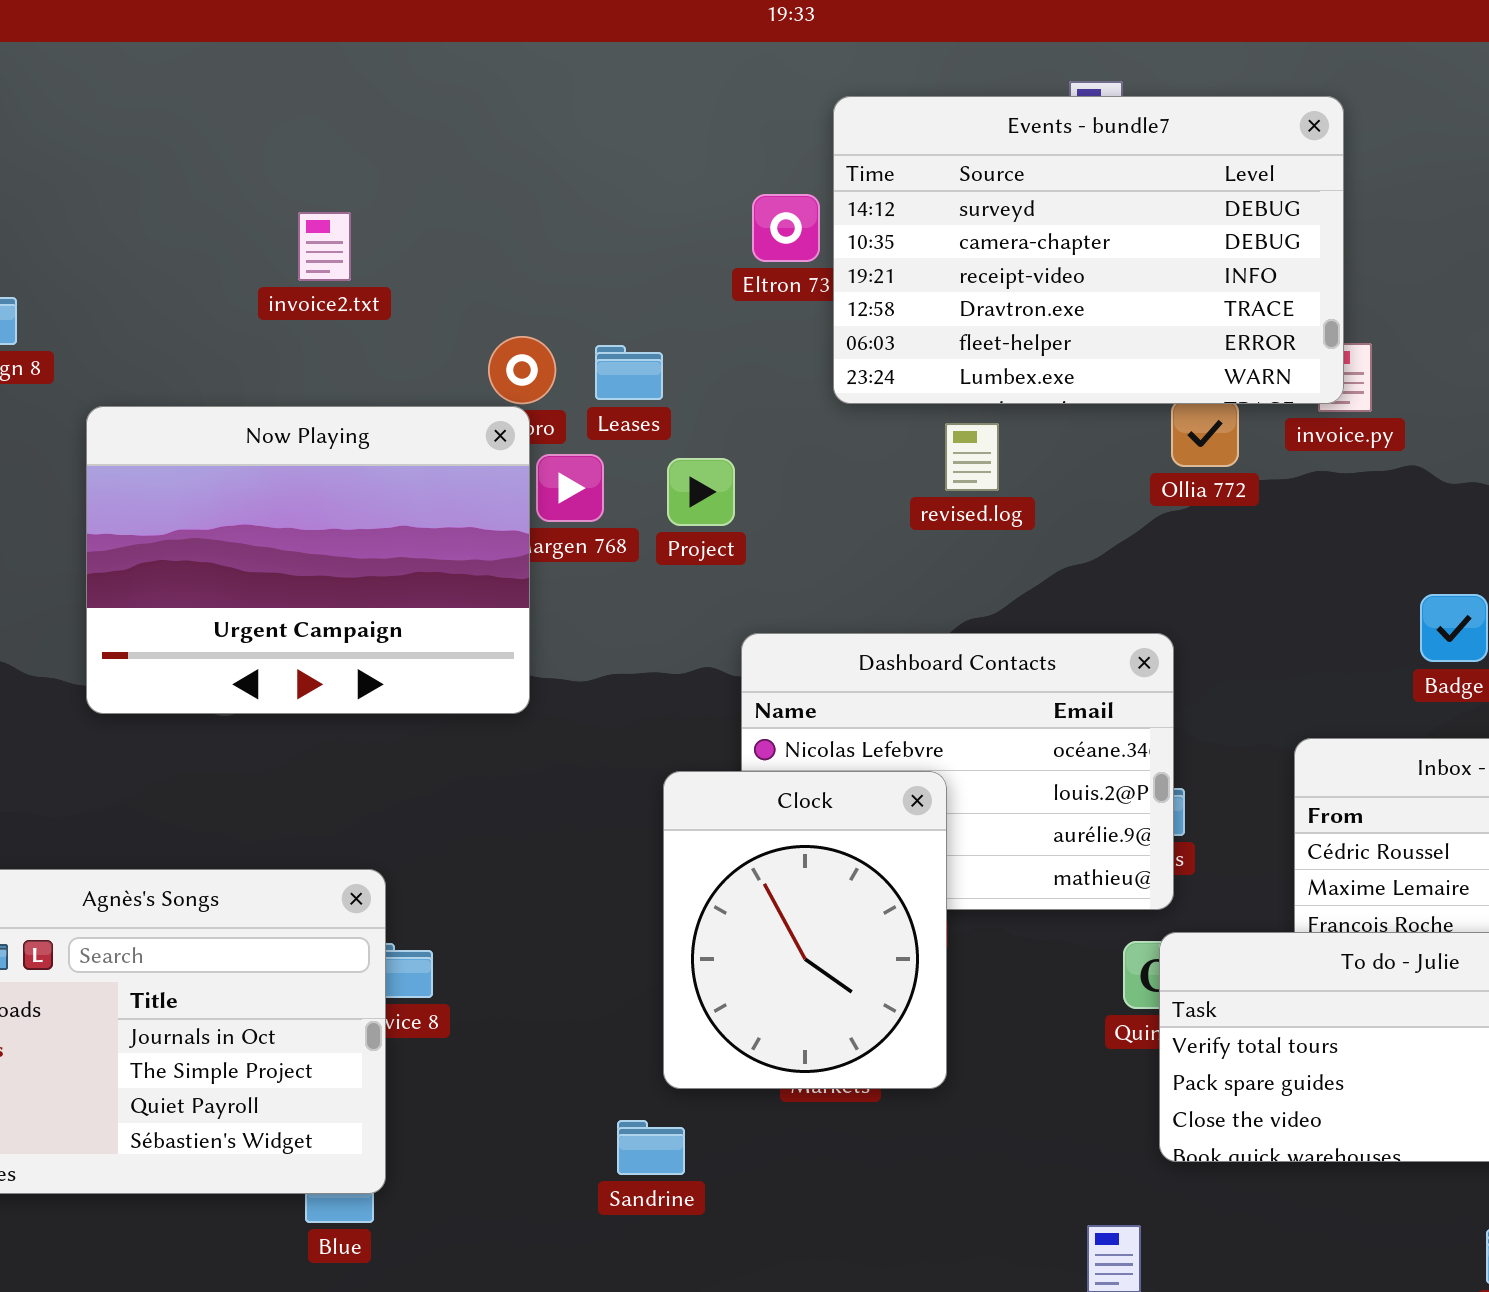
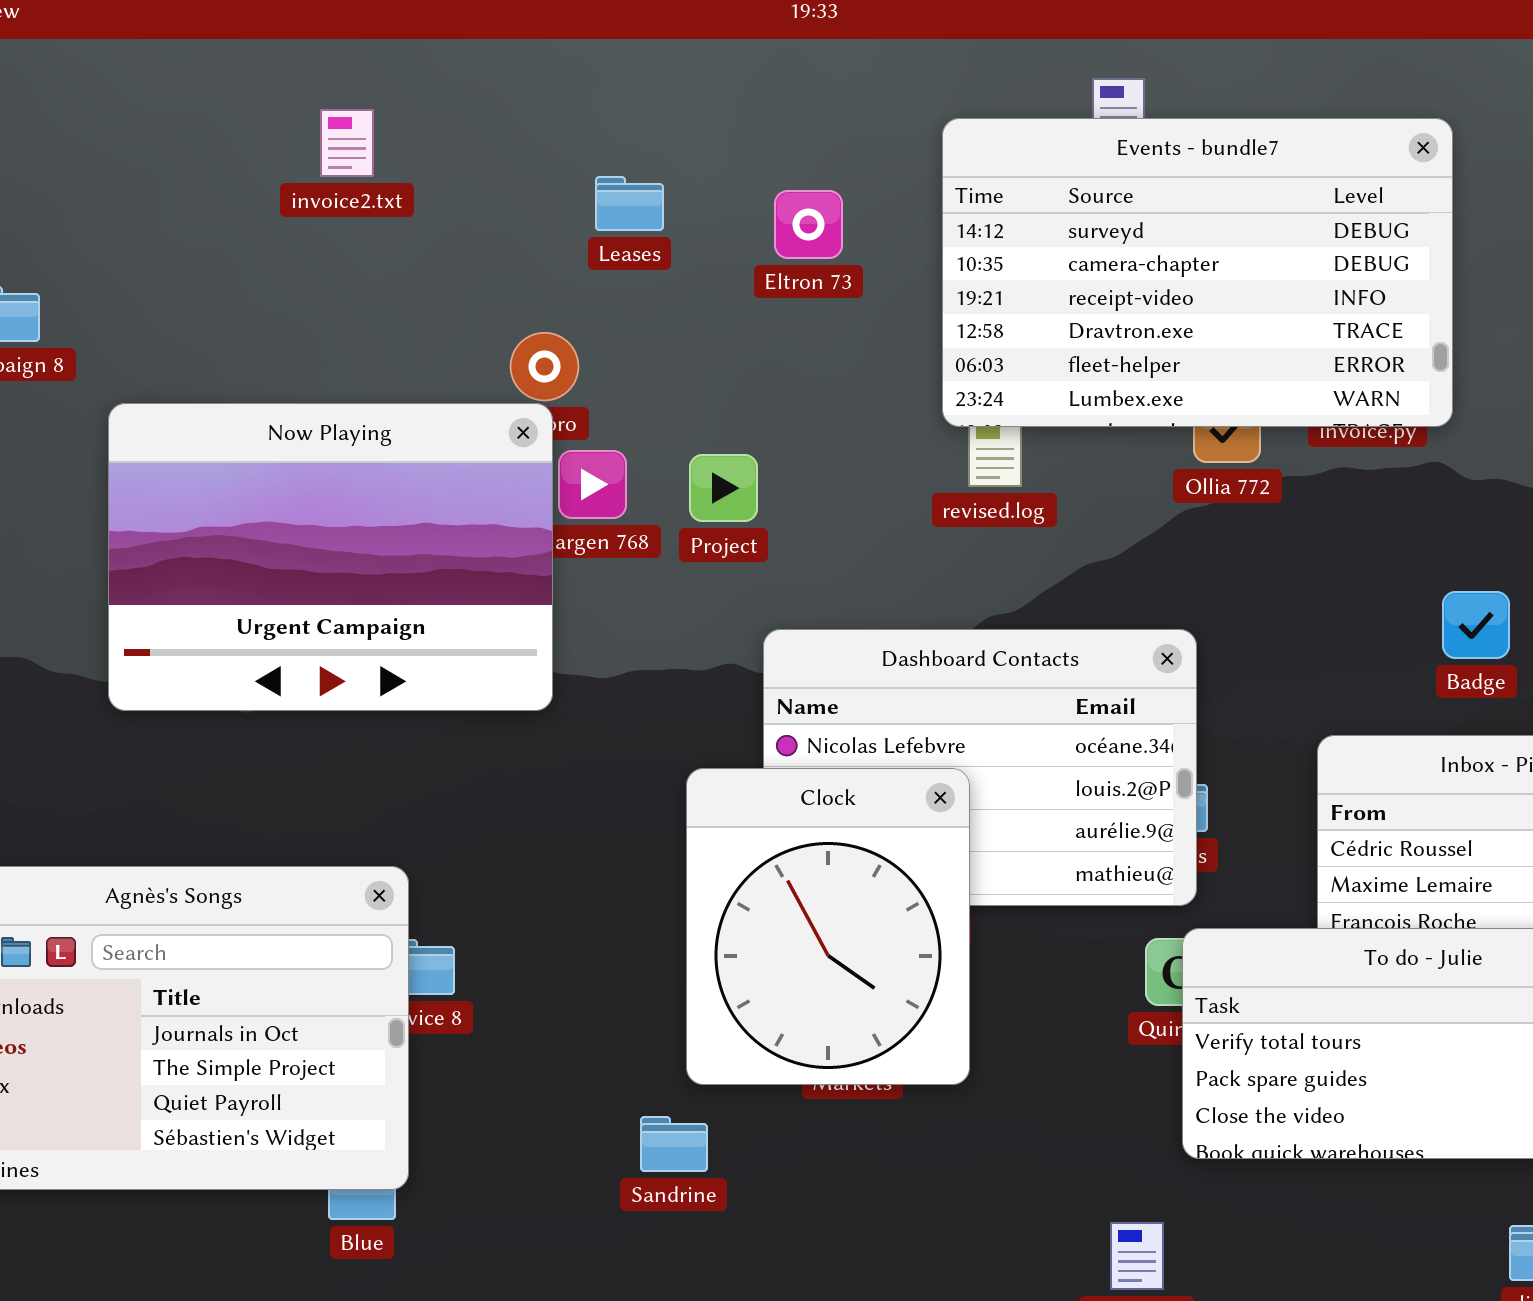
Events - bundle7: [833,96,1344,404] -> [942,118,1453,427], moved
invoice2.txt: [298,212,351,281] -> [320,109,374,177], moved
Leases: [595,345,663,400] -> [595,176,664,231], moved

